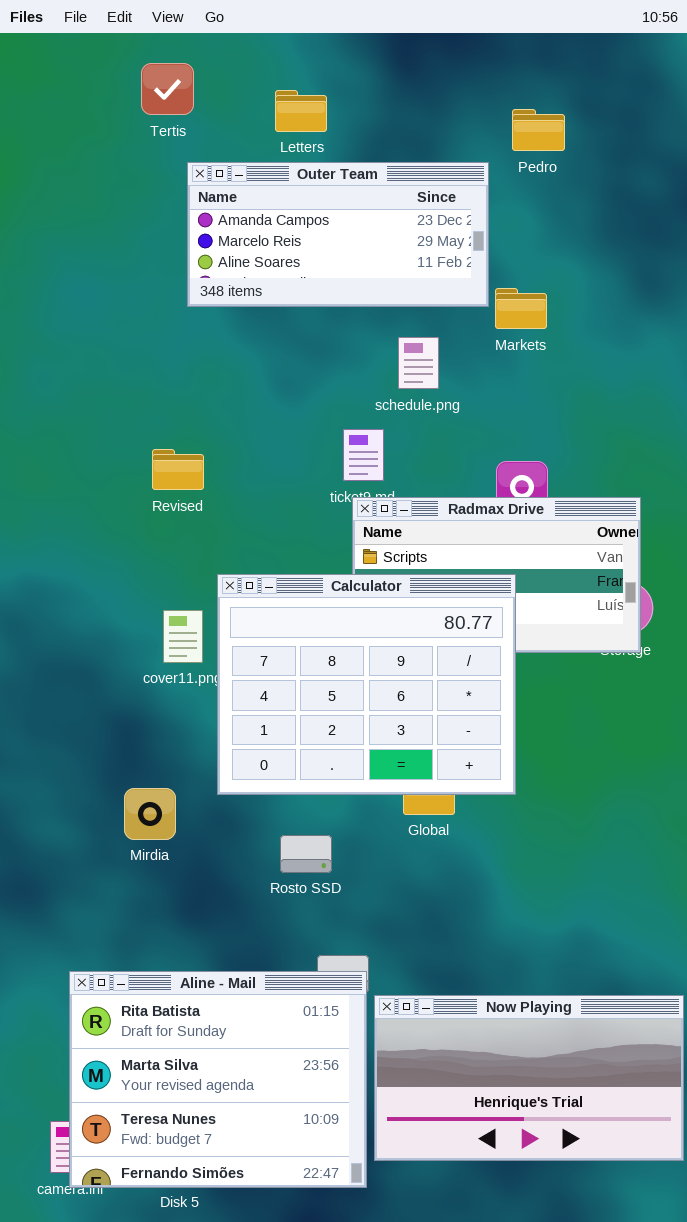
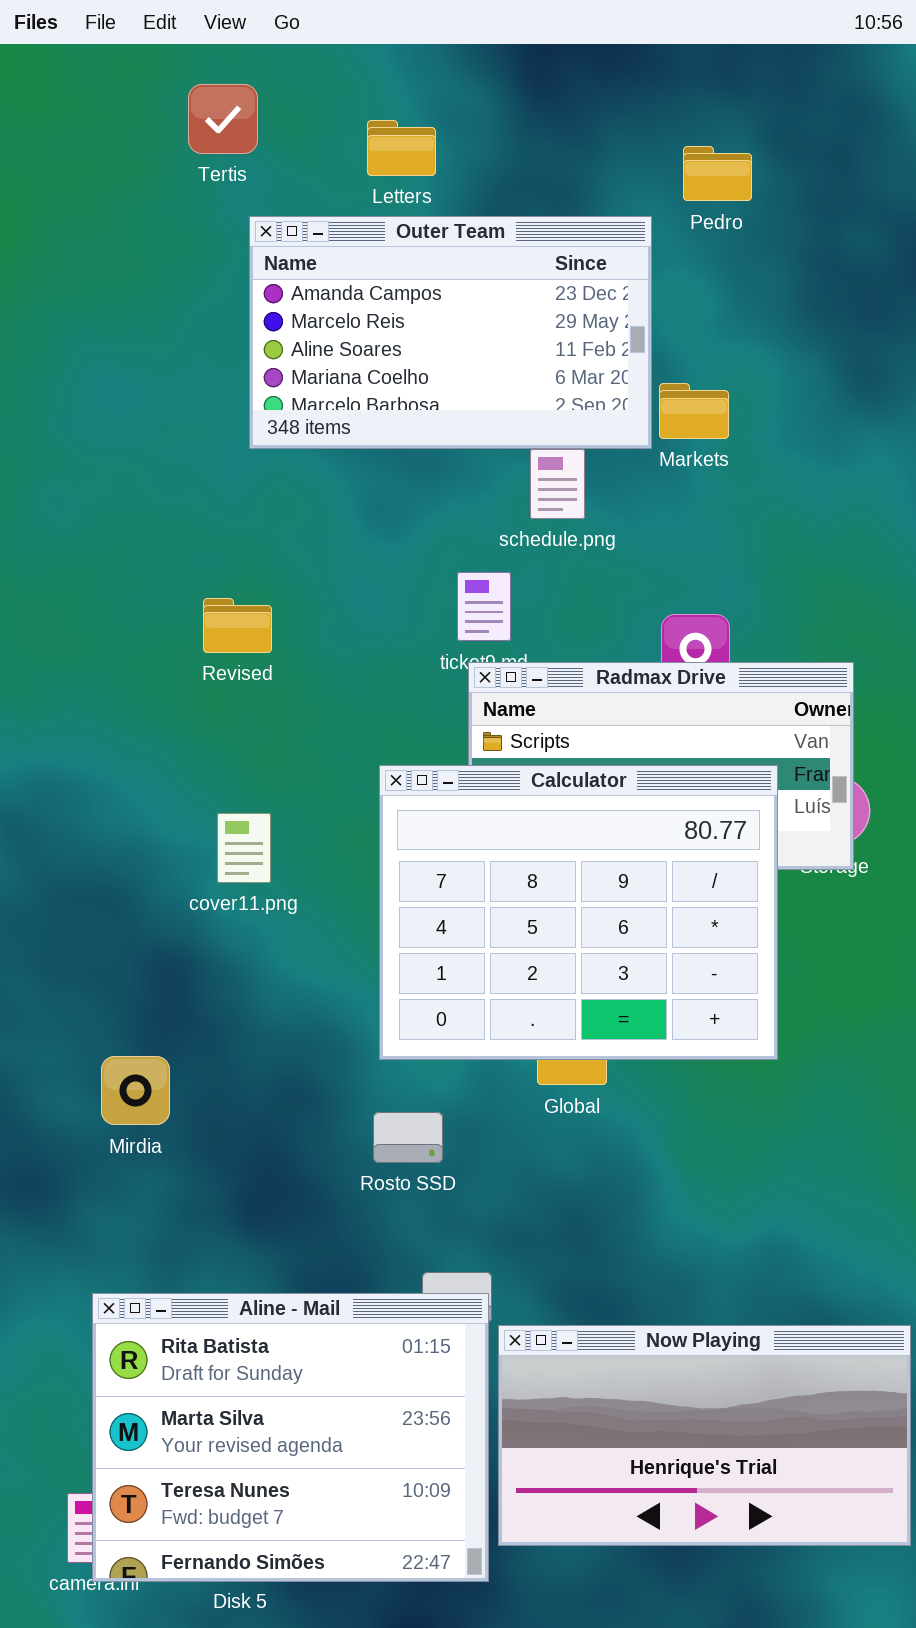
Outer Team: [187,162,489,307] -> [249,216,652,449], resized
Calculator: [217,574,516,795] -> [379,765,778,1060], moved
Mirdia: [124,788,176,840] -> [101,1056,170,1125], moved

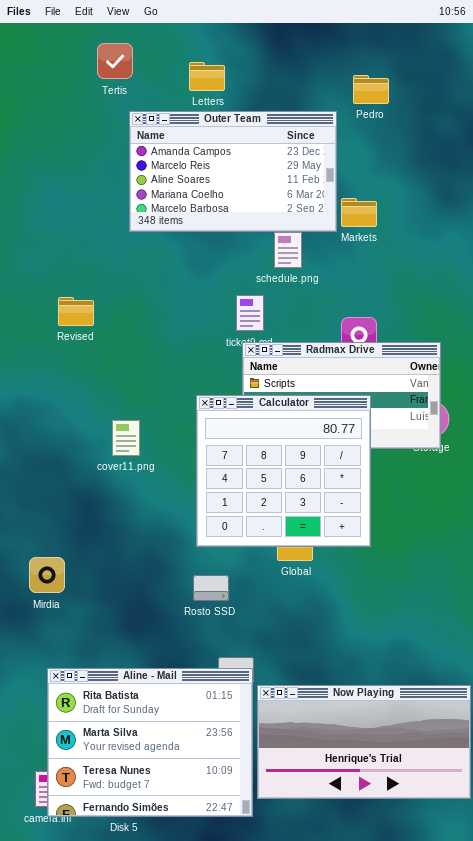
Revised: [203,598,272,653] -> [58,297,94,326], moved
Calculator: [379,765,778,1060] -> [196,395,371,547], resized
Mirdia: [101,1056,170,1125] -> [29,557,65,593], moved

